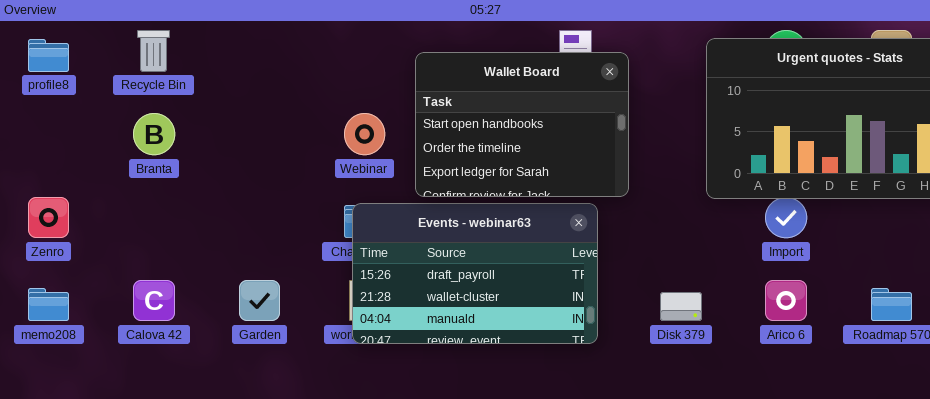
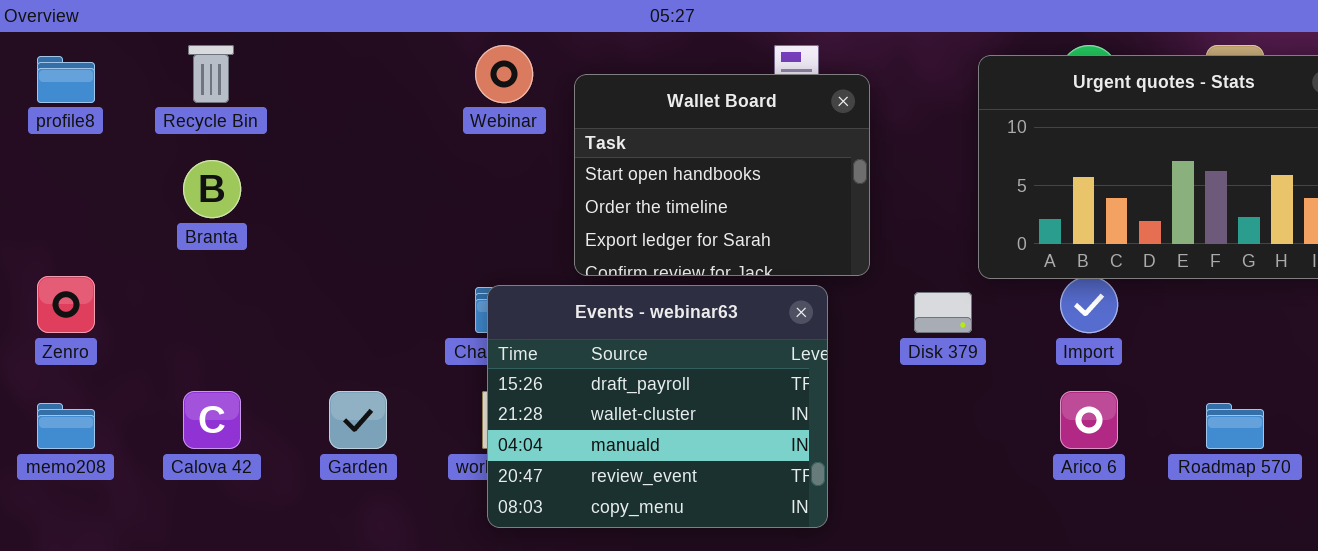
Webinar: [344,113,385,155] -> [475,45,533,103], moved
Events - webinar63: [352,203,598,344] -> [487,285,828,528], resized
Disk 379: [660,292,702,321] -> [914,292,972,333], moved

